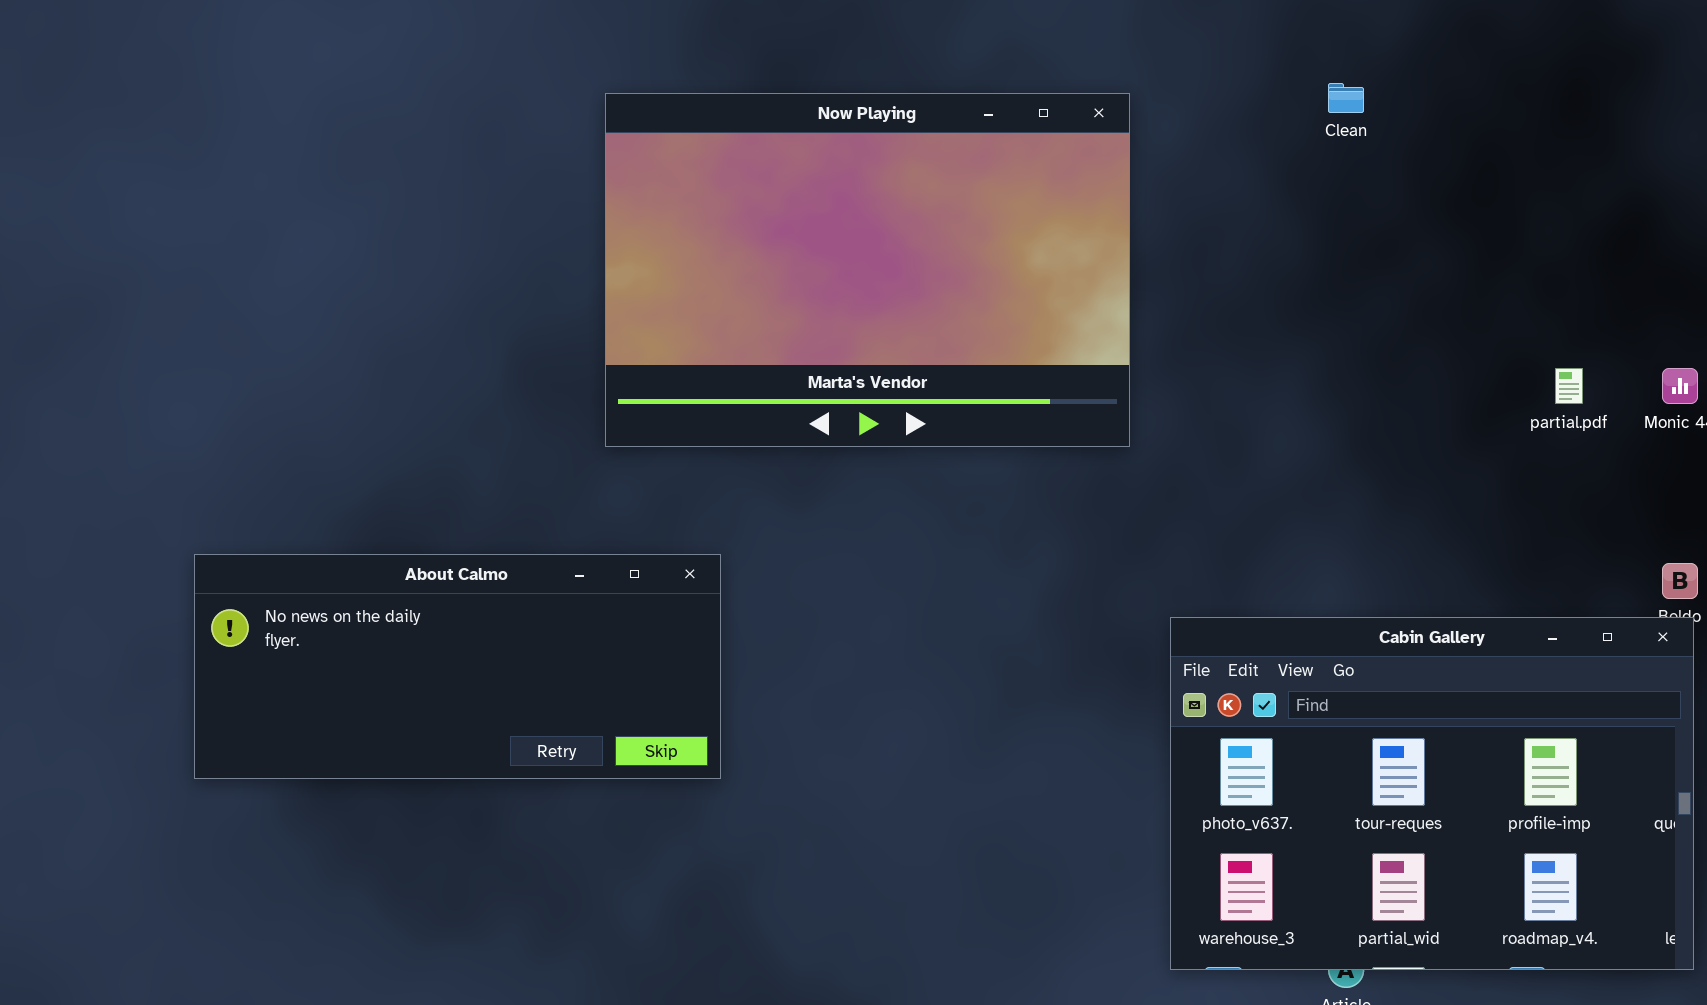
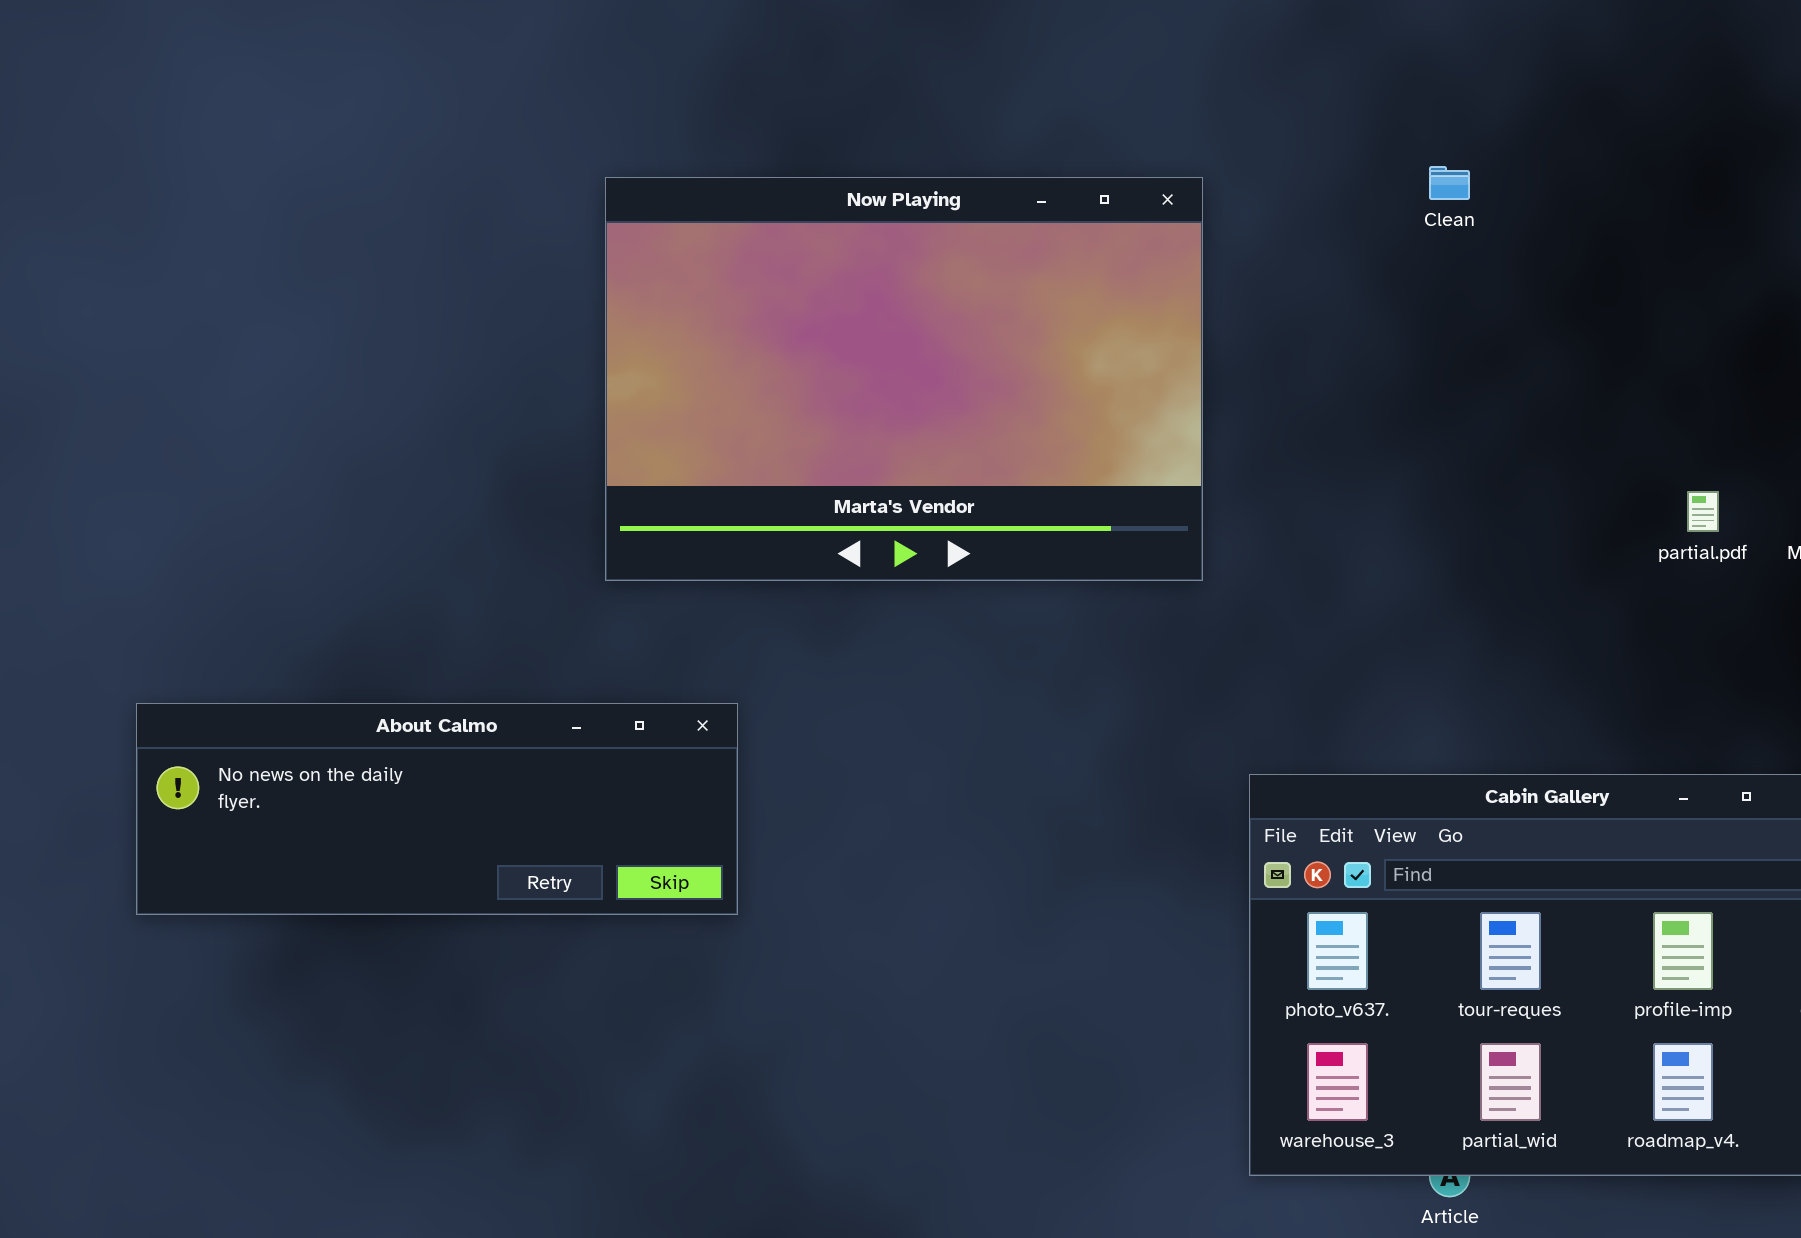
About Calmo: [194,554,721,779] -> [136,703,738,915], resized

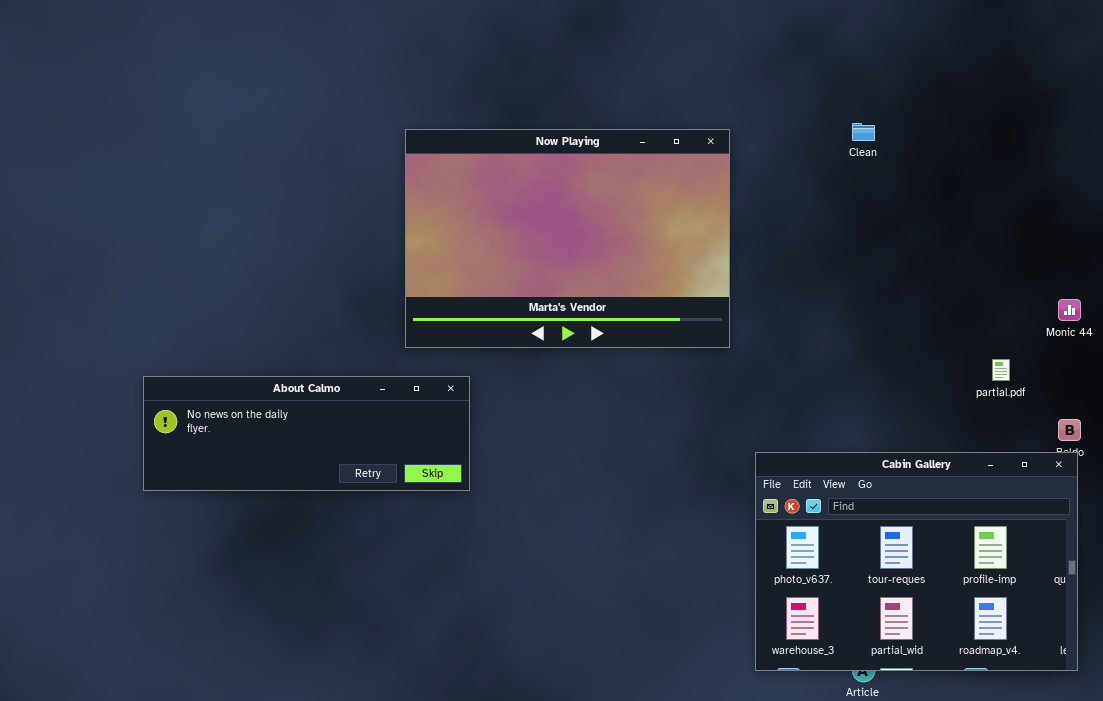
partial.pdf: [1687,491,1719,532] -> [992,359,1010,381], moved
About Calmo: [136,703,738,915] -> [143,376,470,491], moved

